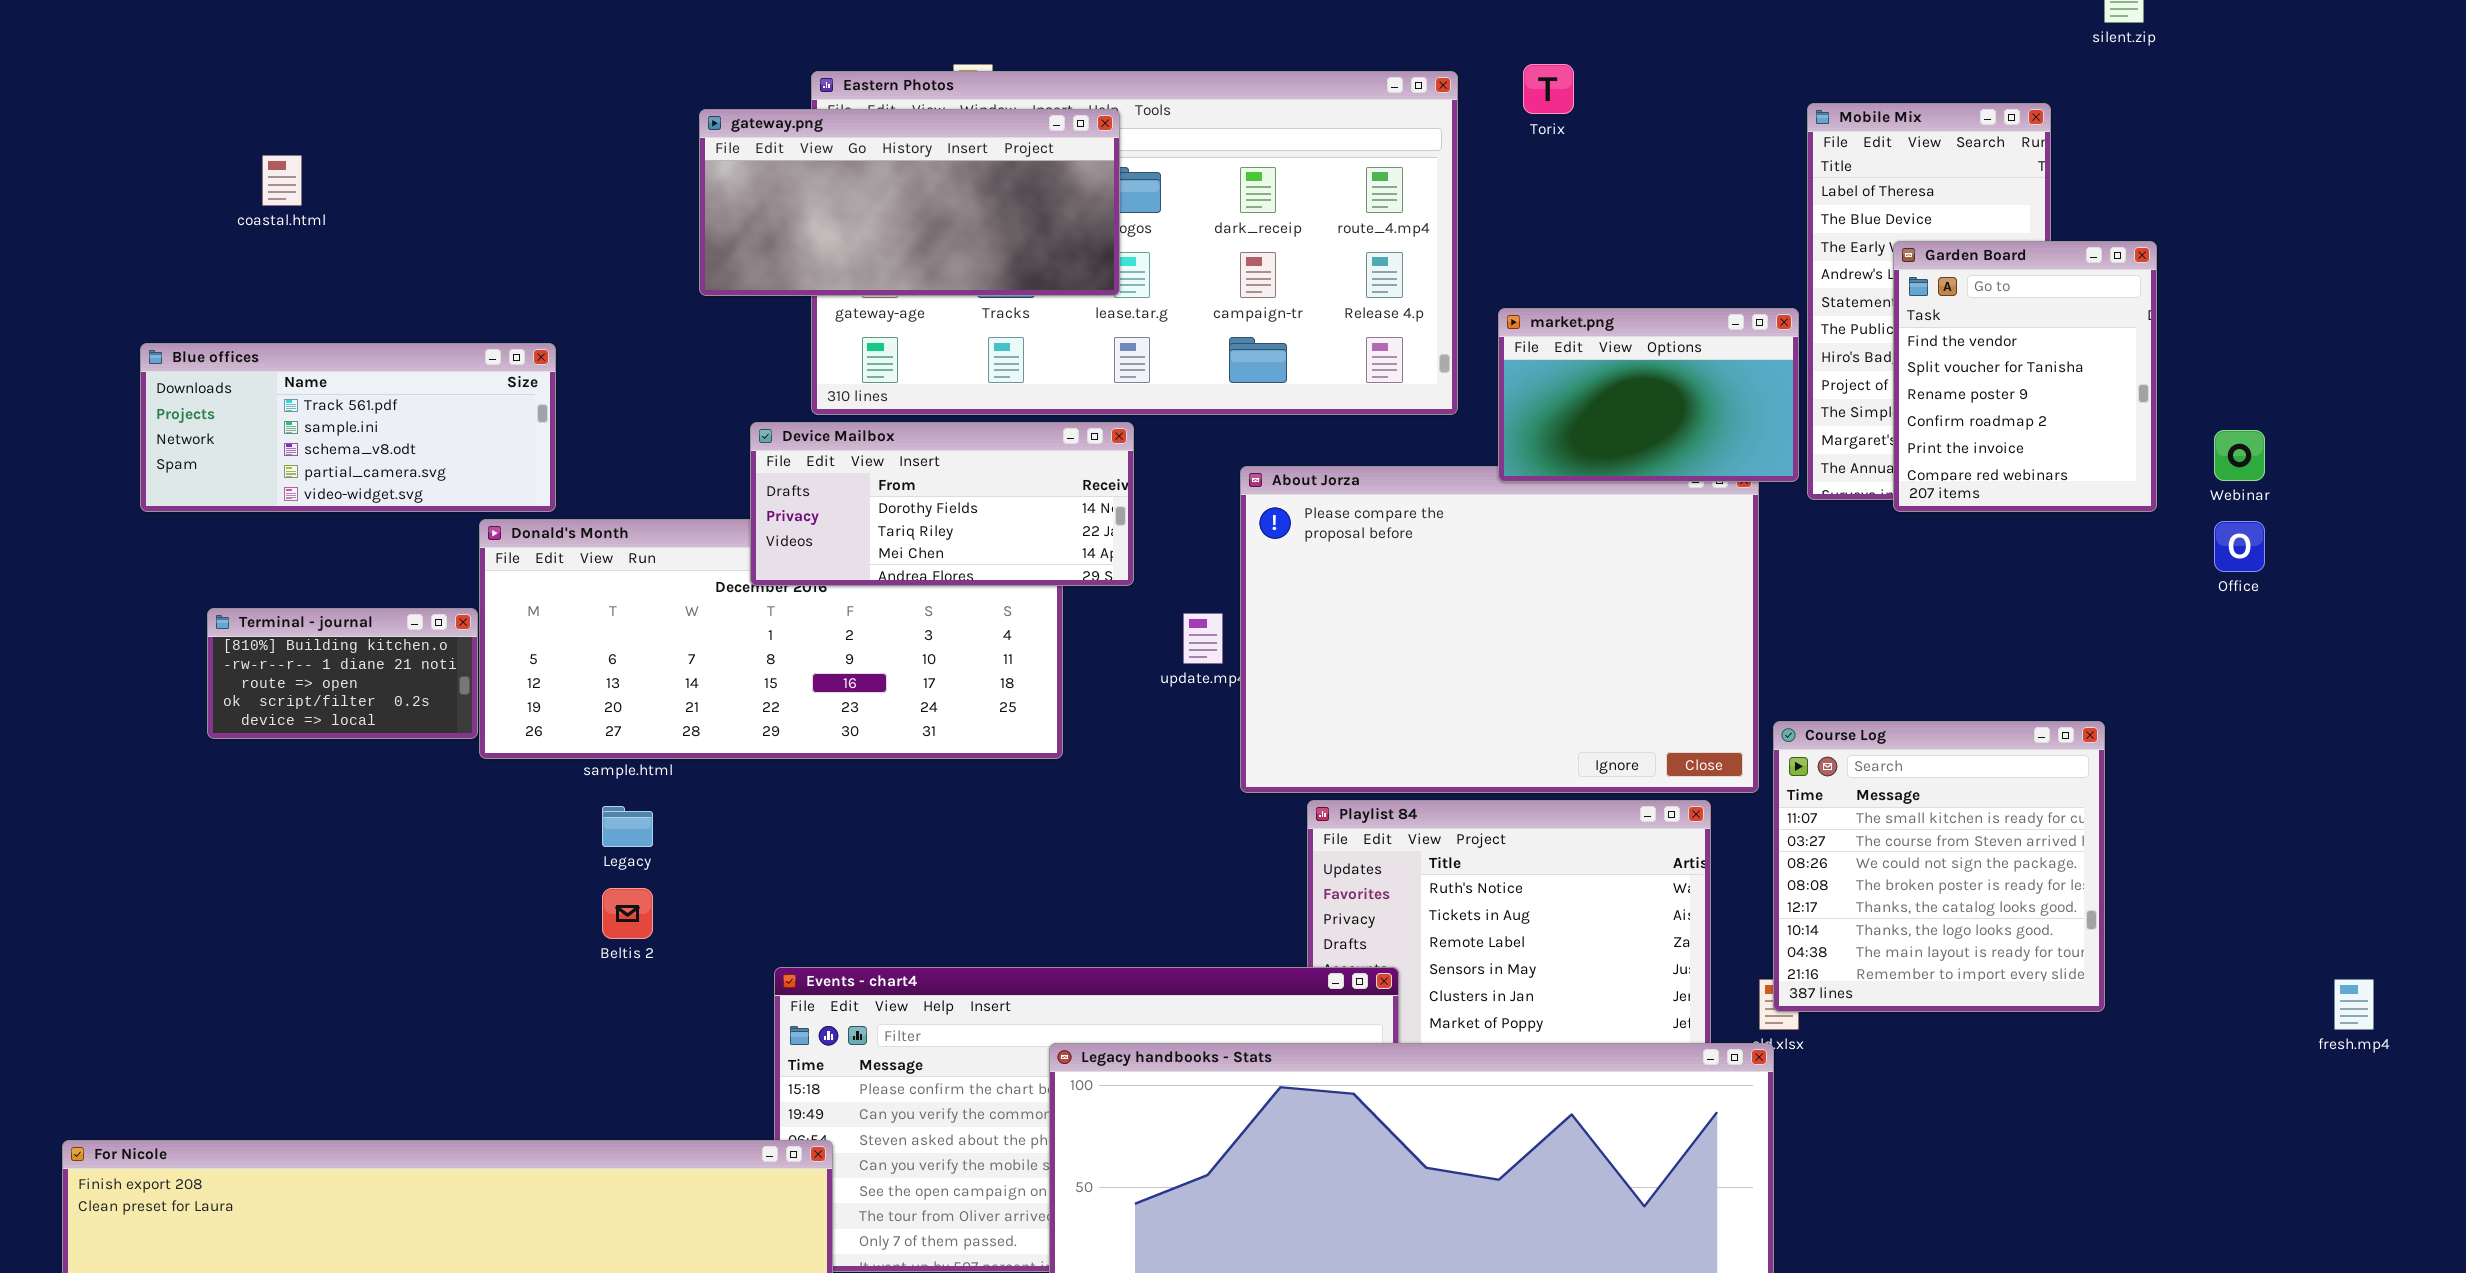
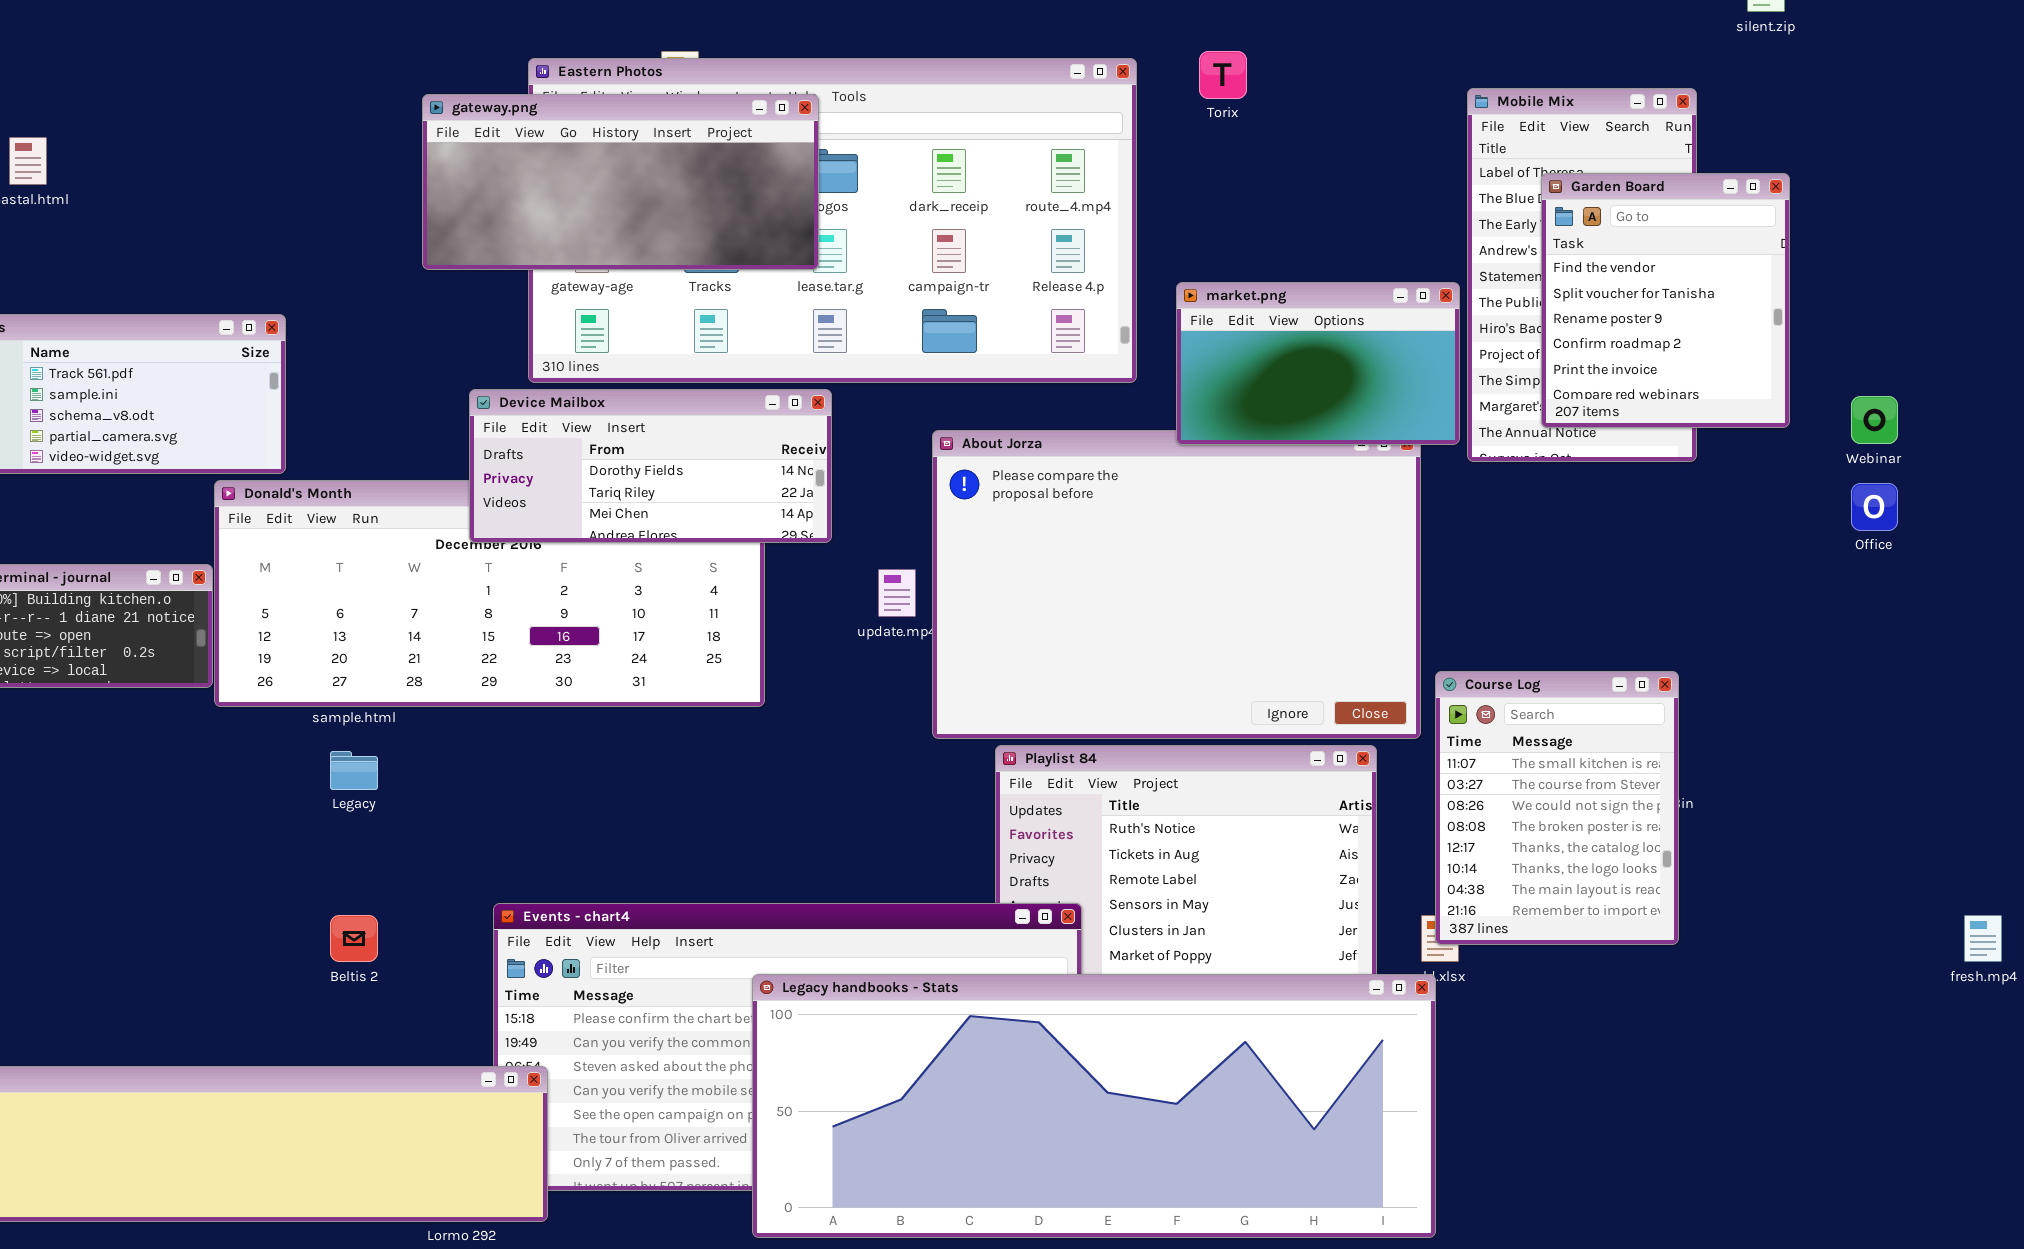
Garden Board: [1893,241,2157,512] -> [1541,173,1790,428], moved
Course Log: [1773,721,2105,1012] -> [1435,671,1679,945], resized
Beltis 2: [602,888,653,939] -> [330,915,378,962], moved

